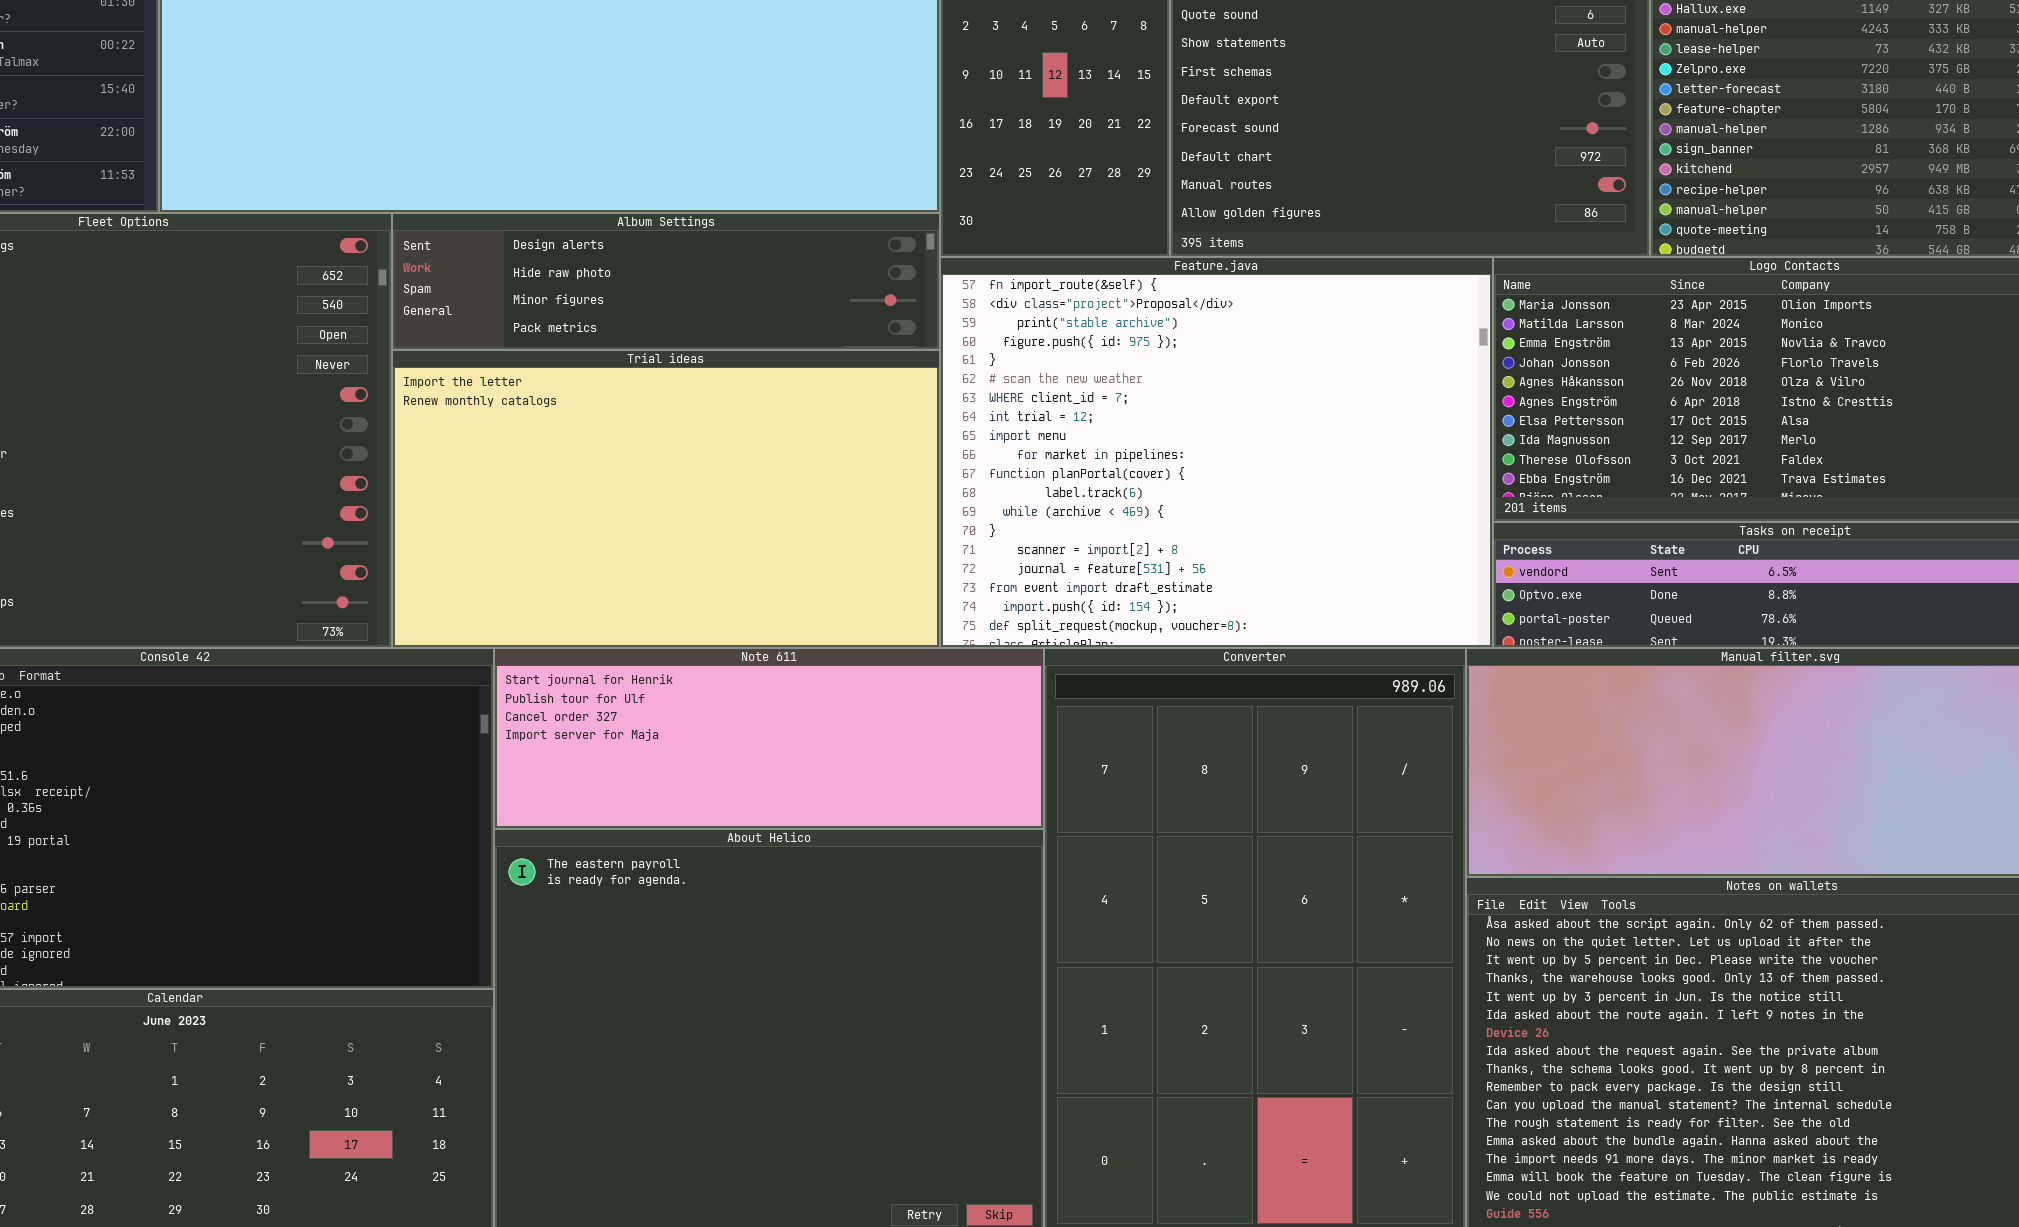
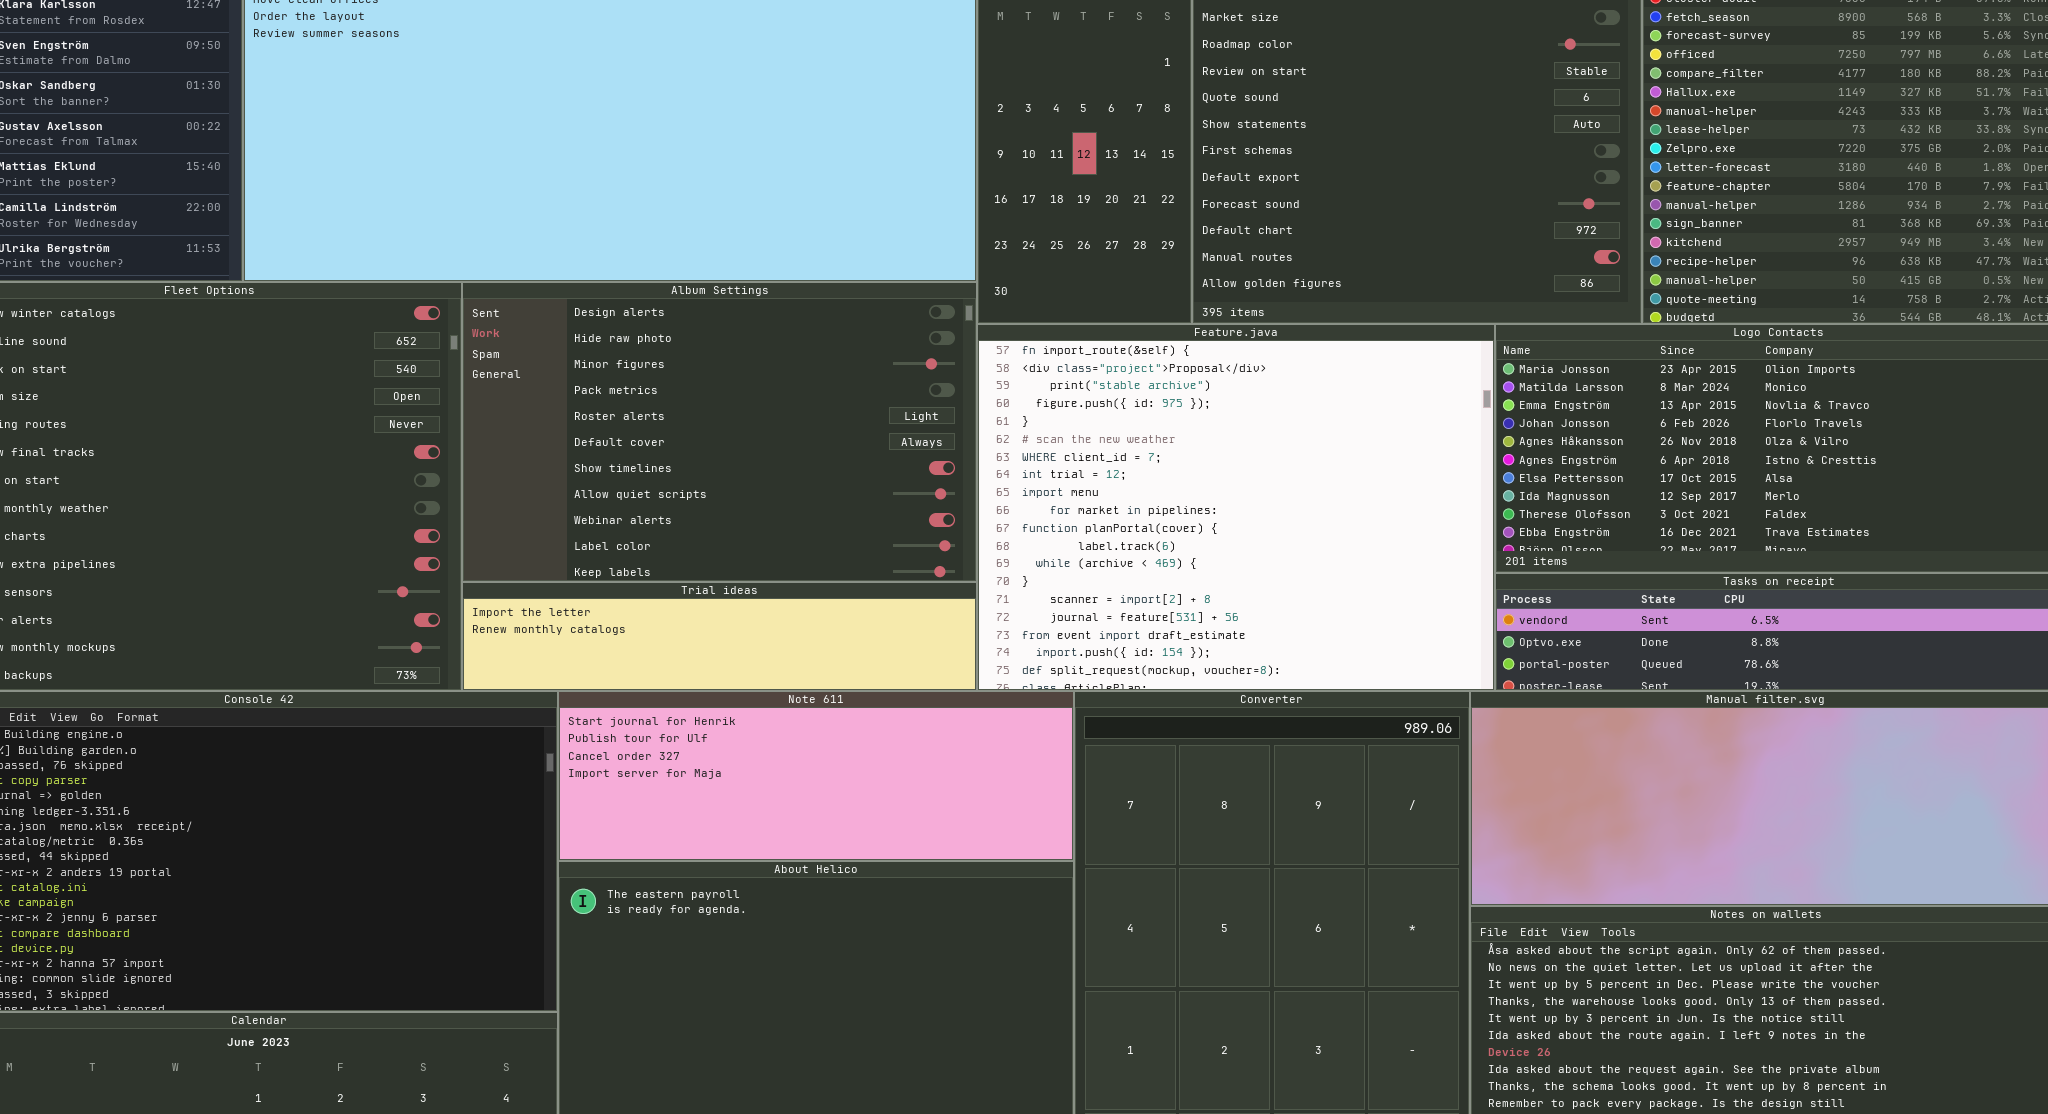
Album Settings: [392,213,940,350] -> [462,282,977,582], resized
Trial ideas: [392,350,940,648] -> [462,582,977,691], resized

